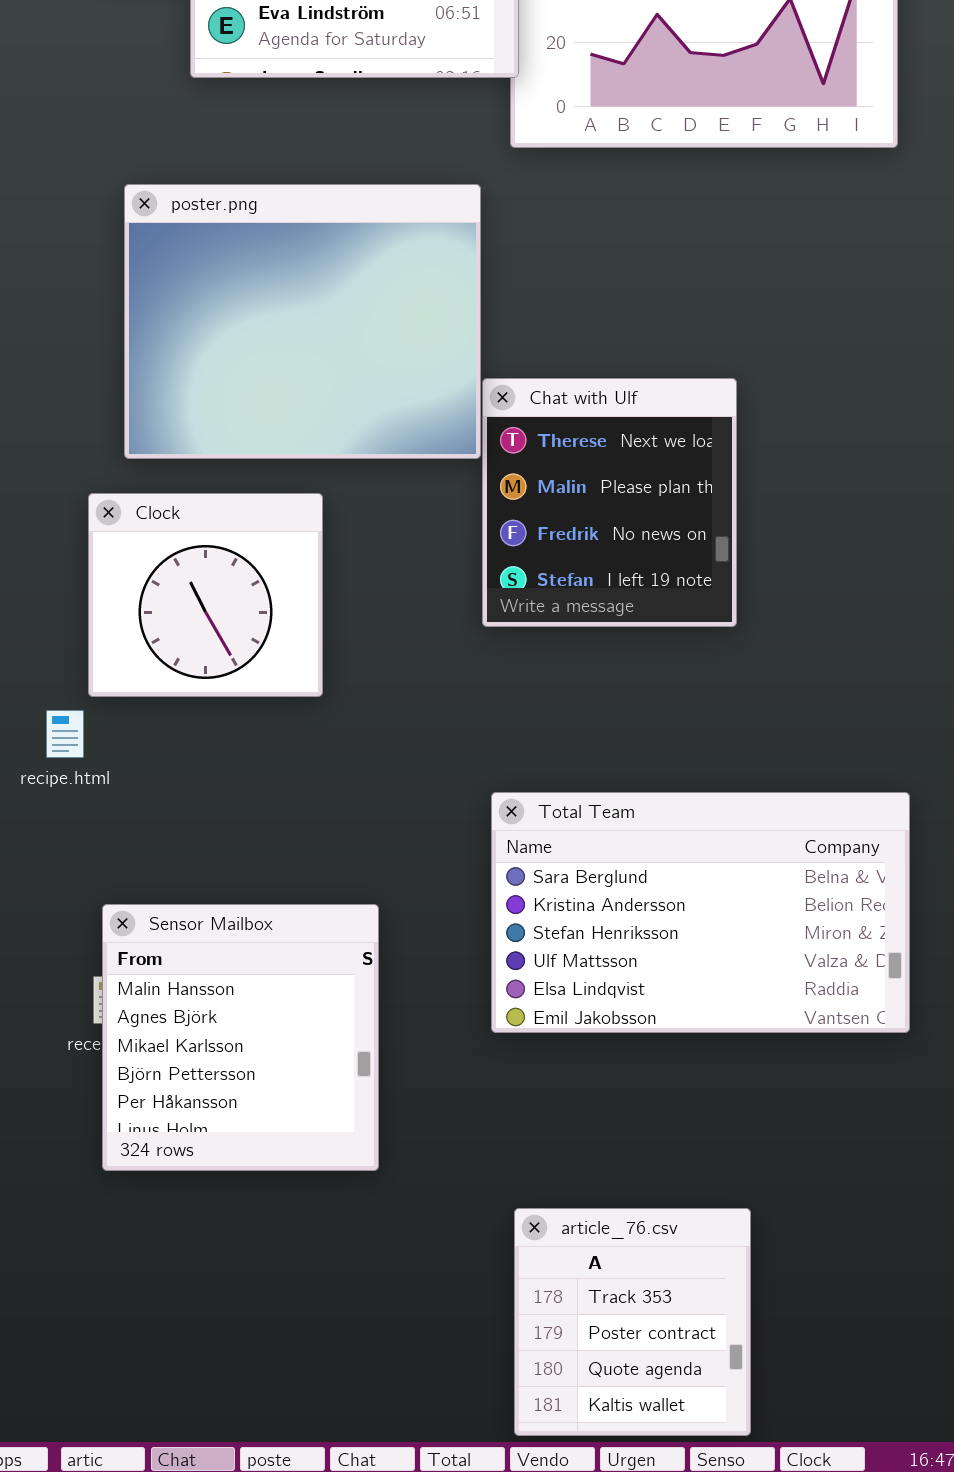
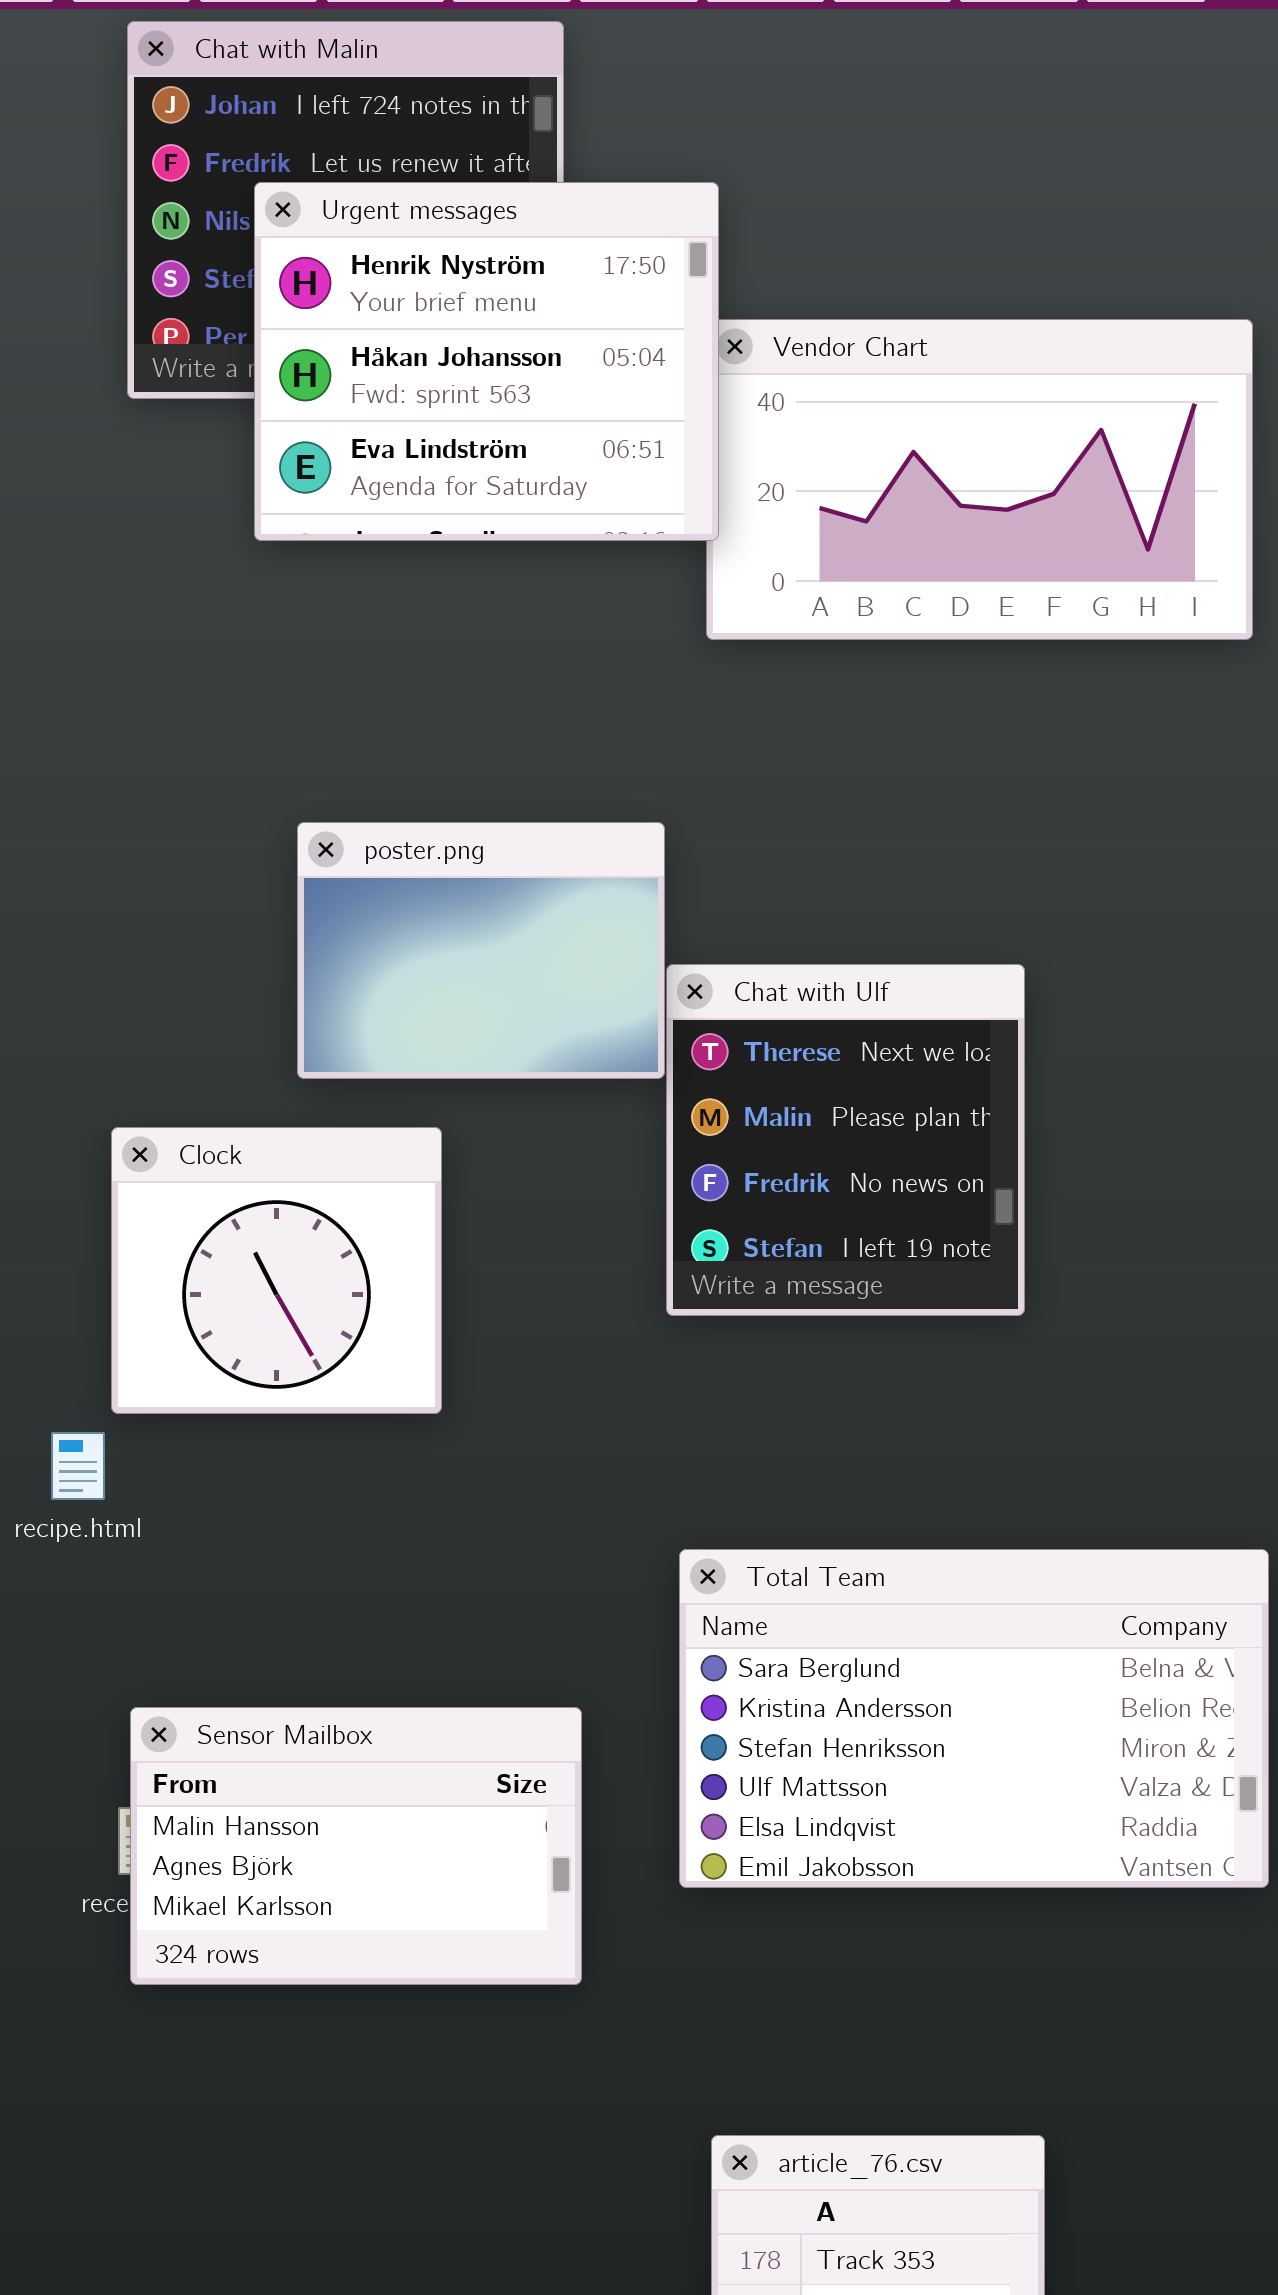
poster.png: [124,184,481,459] -> [297,822,665,1079], resized
Sensor Mailbox: [102,904,379,1171] -> [130,1707,582,1985], resized

